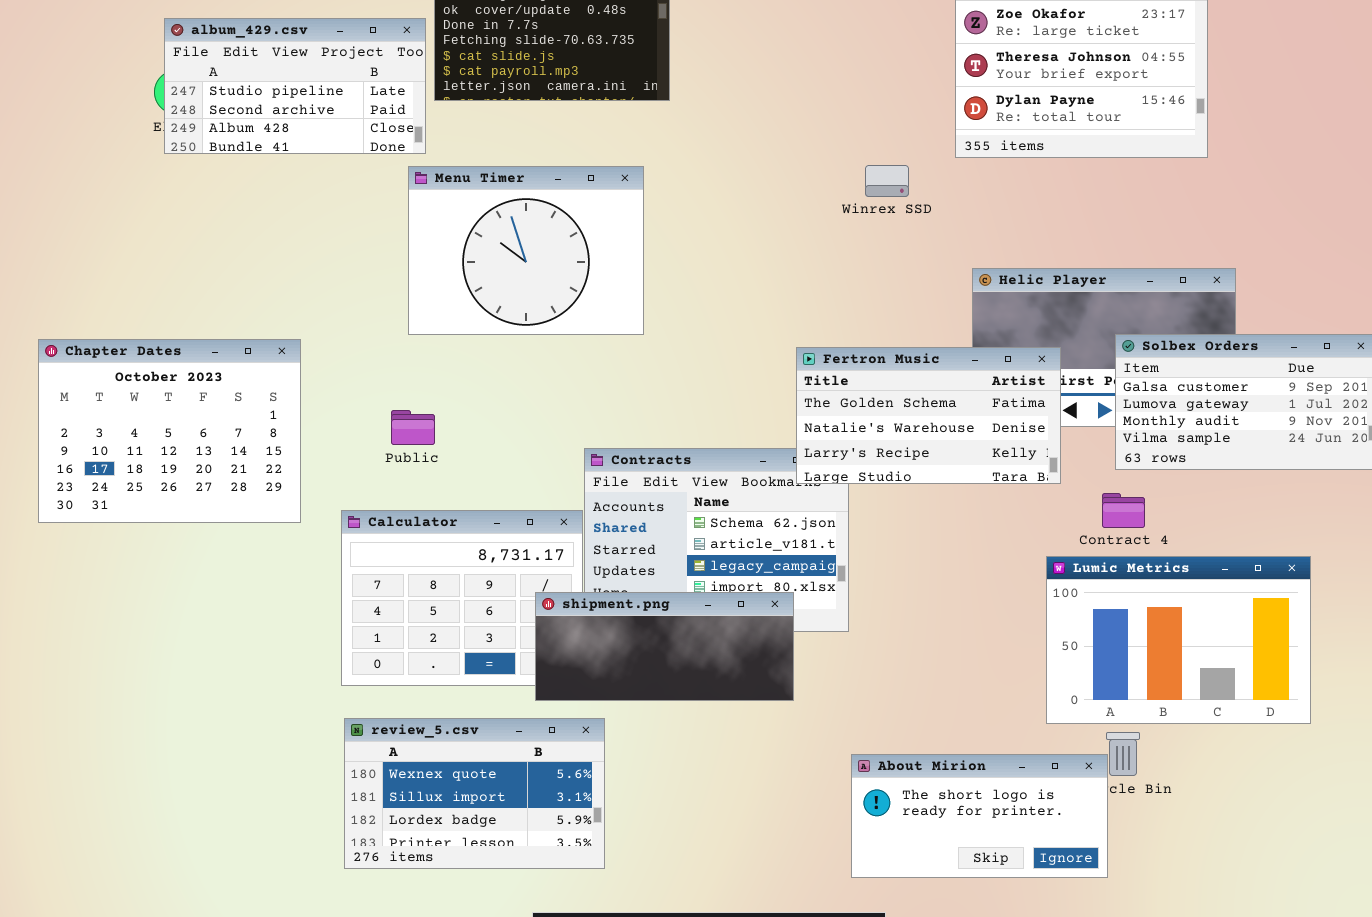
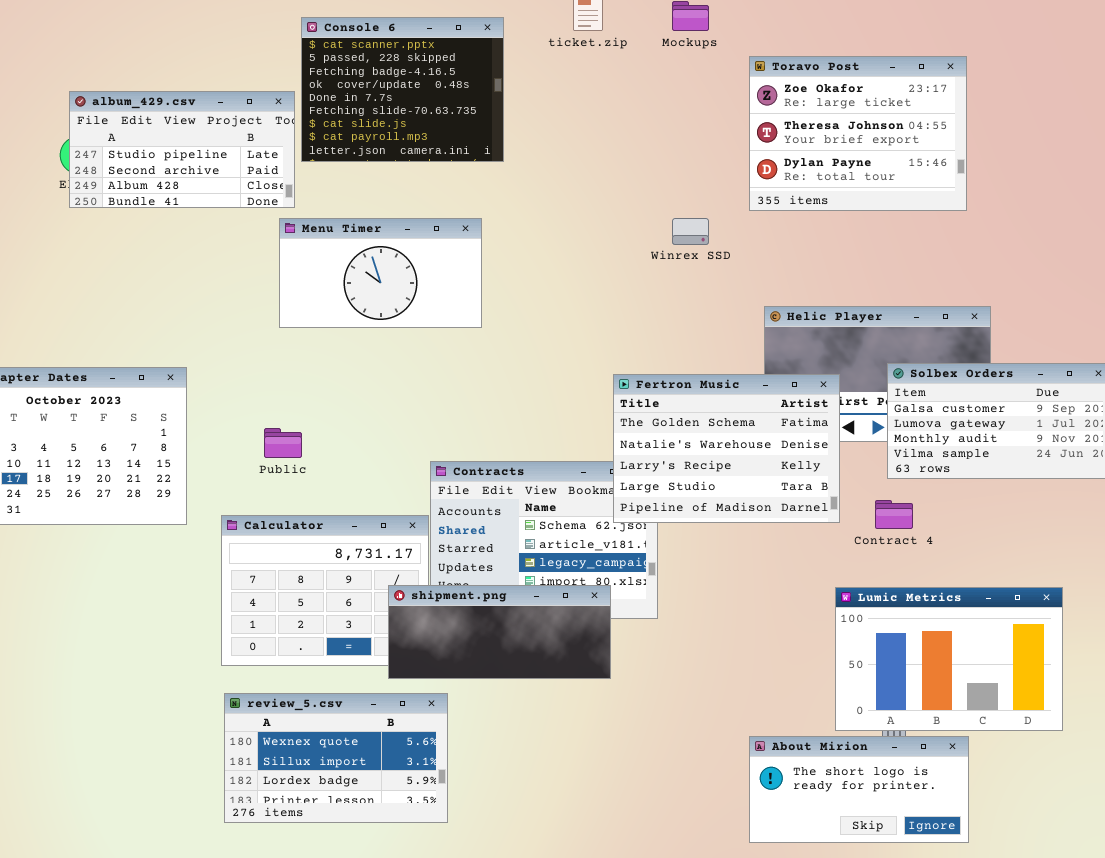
Menu Timer: [408,166,644,335] -> [279,218,482,328], resized
Fertron Music: [796,347,1061,484] -> [613,374,840,523], resized
Lumic Metrics: [1046,556,1311,724] -> [835,587,1063,731], moved
About Mirion: [851,754,1108,878] -> [749,736,969,843], moved

